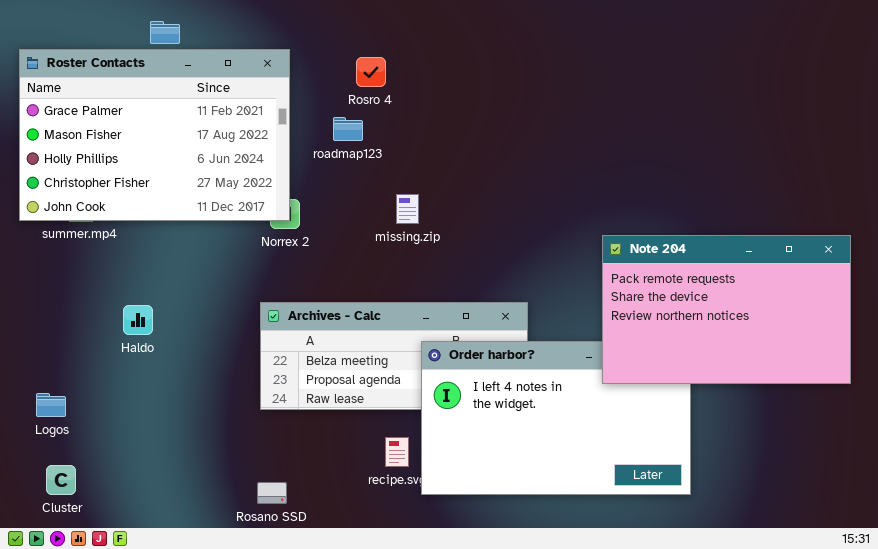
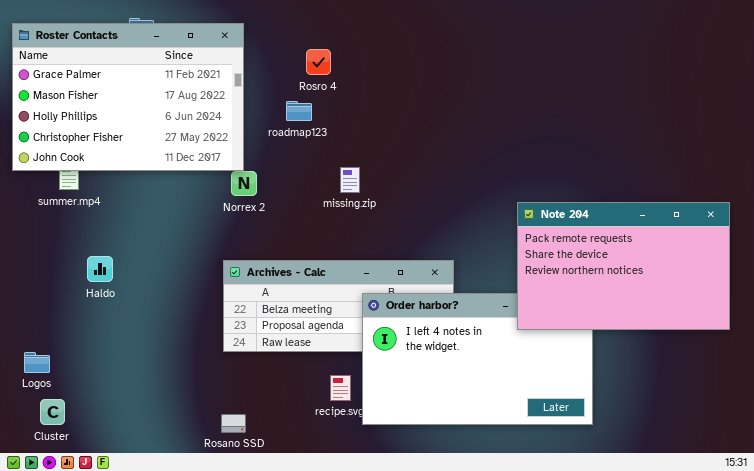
Roster Contacts: [19,49,290,221] -> [12,23,244,171], moved
Haldo: [123,305,153,335] -> [87,256,113,282], moved
Logos: [36,393,66,417] -> [24,352,50,373], moved

